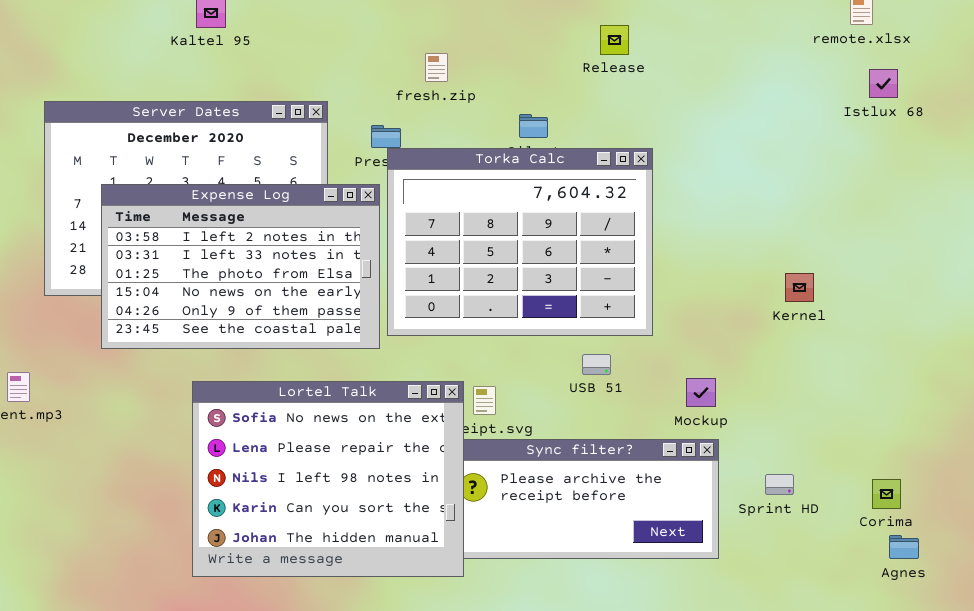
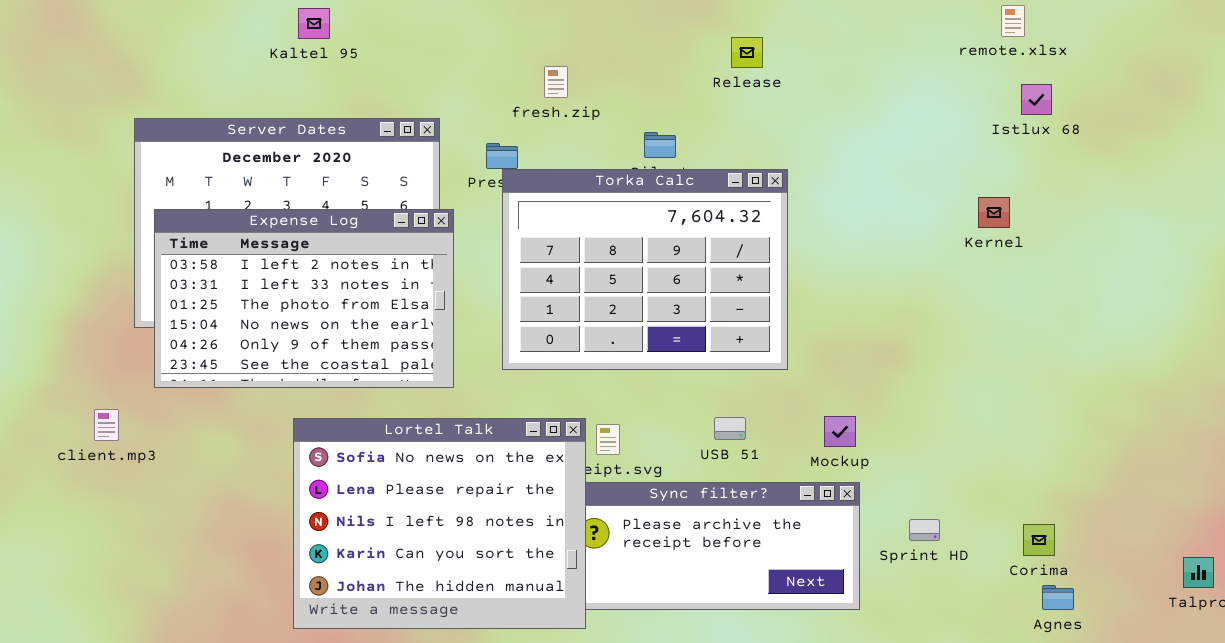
Expense Log: [101,184,380,349] -> [154,209,454,388], moved
Kernel: [785,273,814,302] -> [978,197,1010,228], moved
USB 51: [582,354,611,375] -> [714,417,746,440], moved

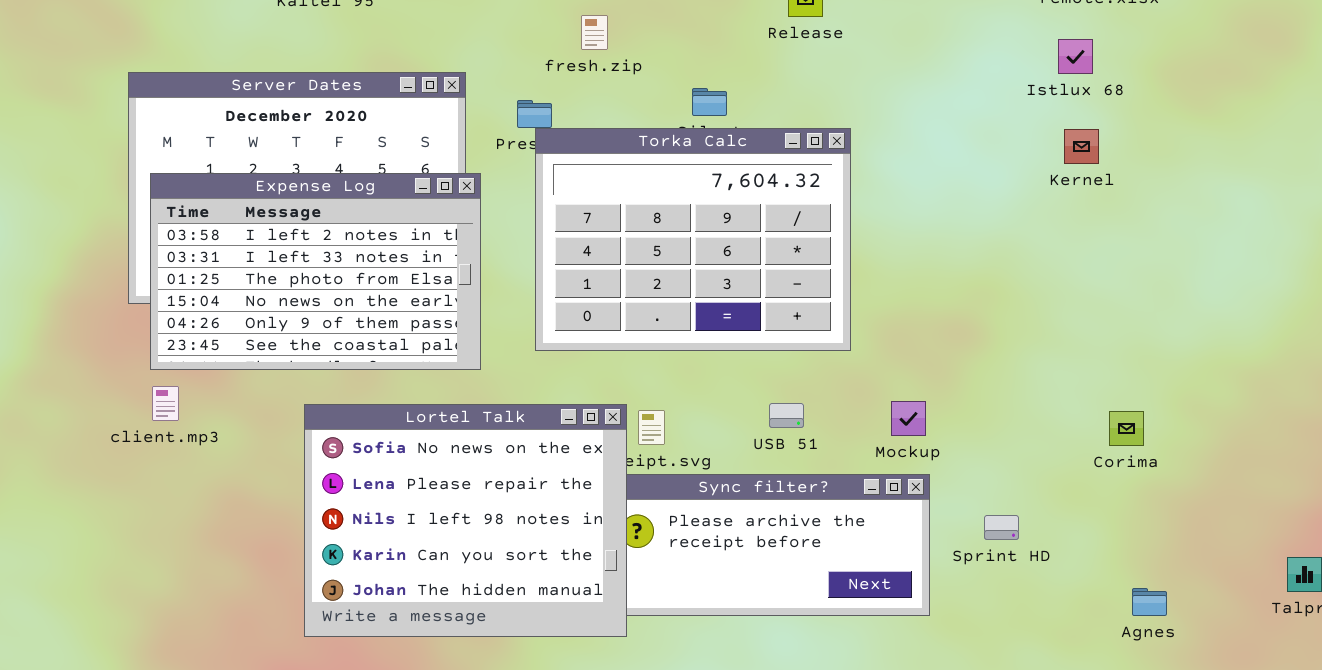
Istlux 68: [1021,84,1052,115] -> [1058,39,1093,74], moved
Kernel: [978,197,1010,228] -> [1064,129,1099,164], moved
client.mp3: [94,409,119,441] -> [152,386,179,421], moved
Corima: [1023,524,1055,556] -> [1109,411,1144,446], moved

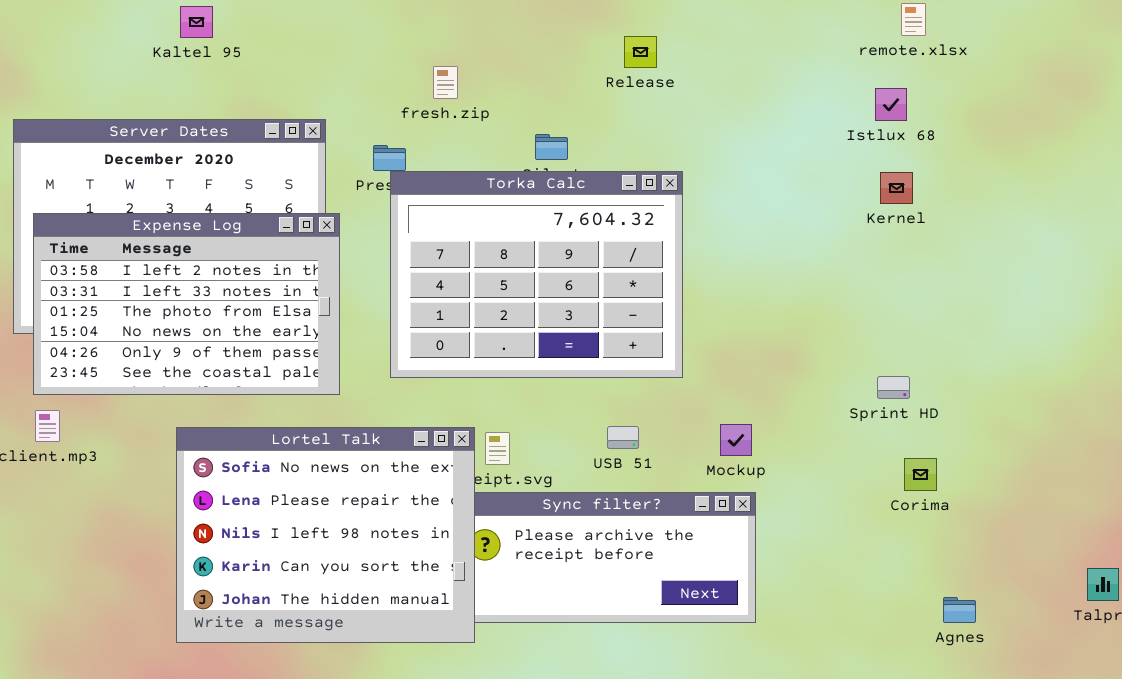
Corima: [1109,411,1144,446] -> [904,458,937,491], moved
Sprint HD: [984,515,1019,540] -> [877,376,910,399], moved

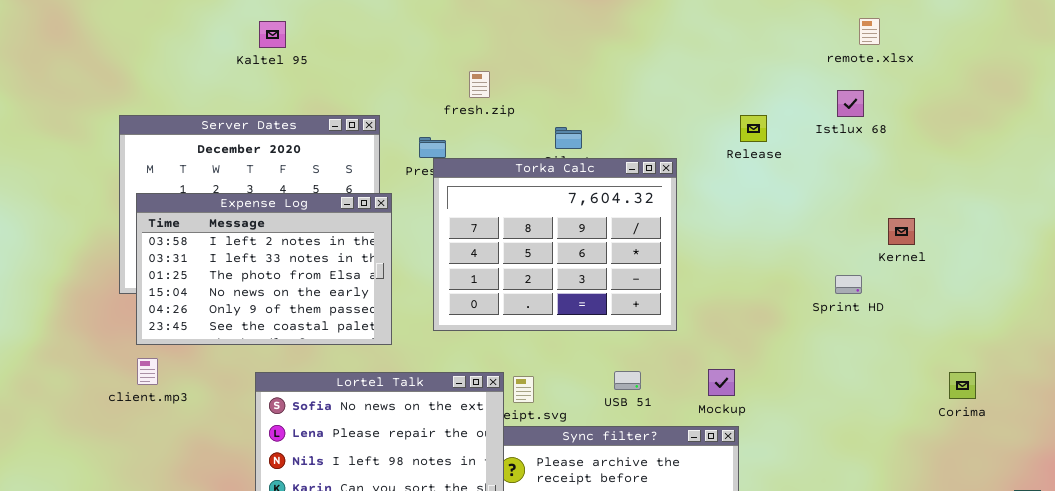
Release: [624,36,657,68] -> [740,115,767,142], moved
Kernel: [880,172,913,204] -> [888,218,915,245], moved
Sprint HD: [877,376,910,399] -> [835,275,862,294], moved
Corima: [904,458,937,491] -> [949,372,976,399], moved

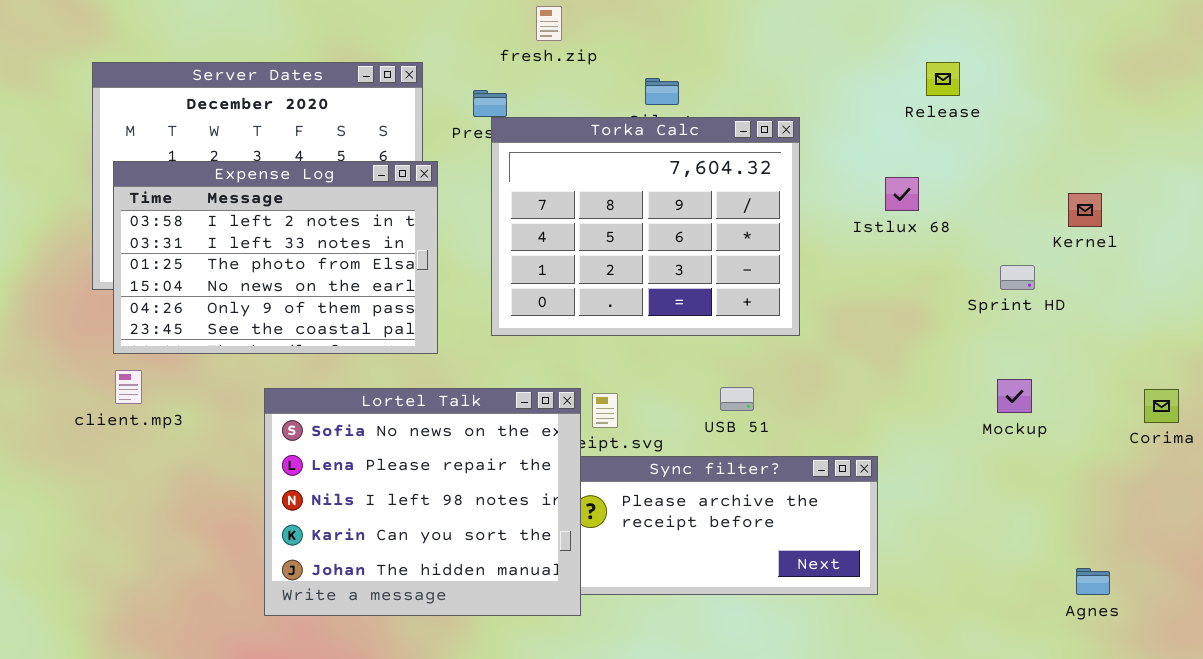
Istlux 68: [837,90,864,117] -> [885,177,919,211], moved
Release: [740,115,767,142] -> [926,62,960,96], moved
Mockup: [708,369,735,396] -> [997,379,1032,413], moved

